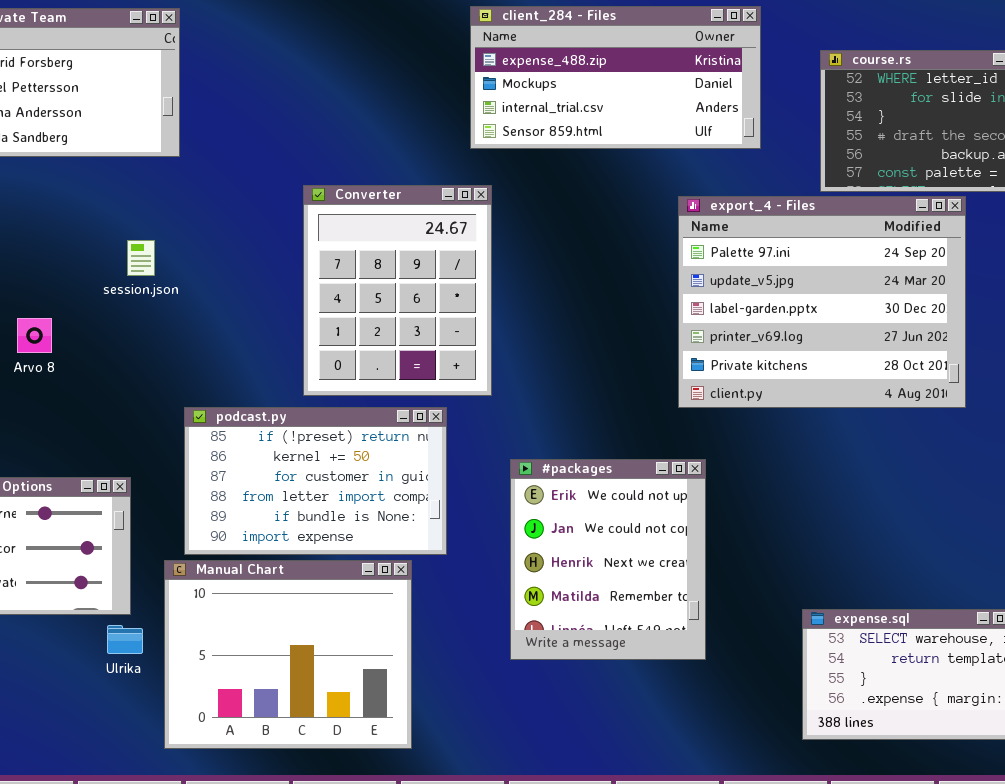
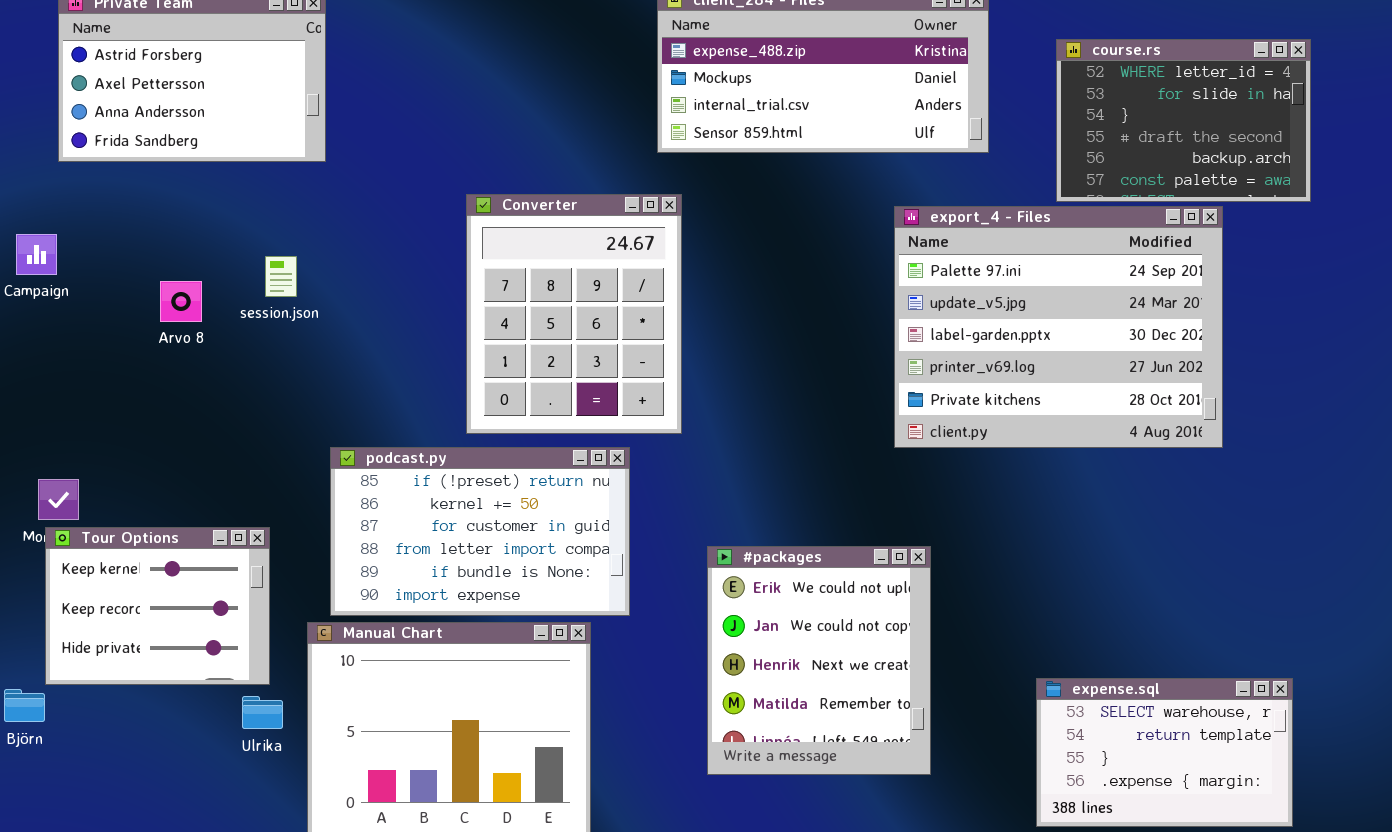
Arvo 8: [17,318,52,353] -> [160,281,202,322], moved
#packages: [510,459,706,660] -> [707,546,931,775], moved

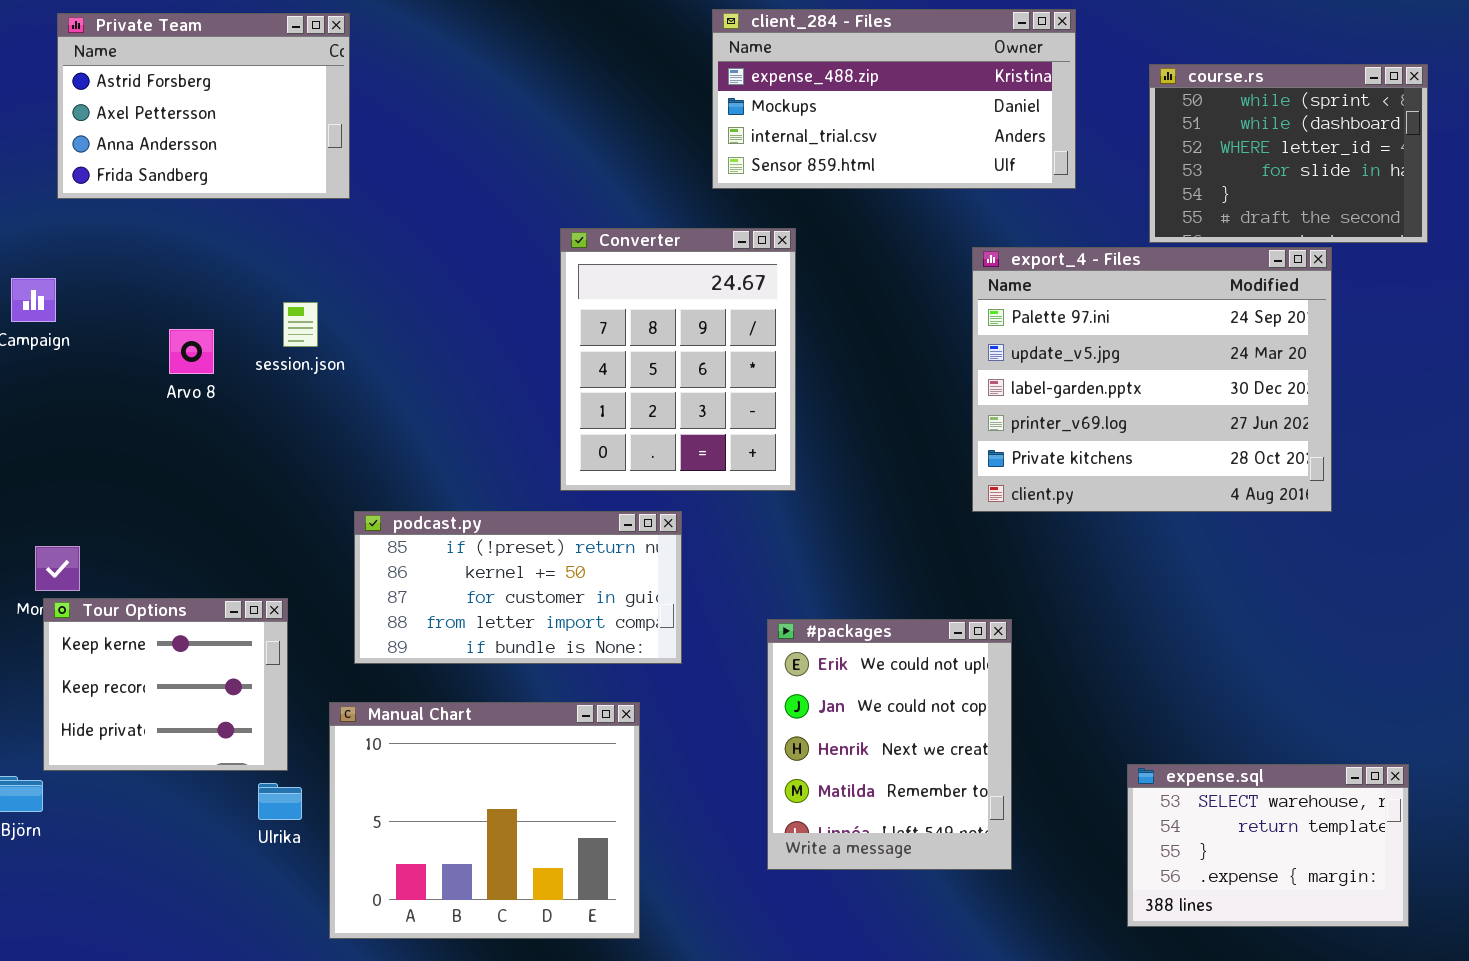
course.rs: [1056,39,1311,202] -> [1149,64,1428,243], scrolled up 2 rows
Converter: [466,194,682,434] -> [560,228,796,491], moved
podcast.py: [330,447,630,616] -> [354,511,682,664], resized

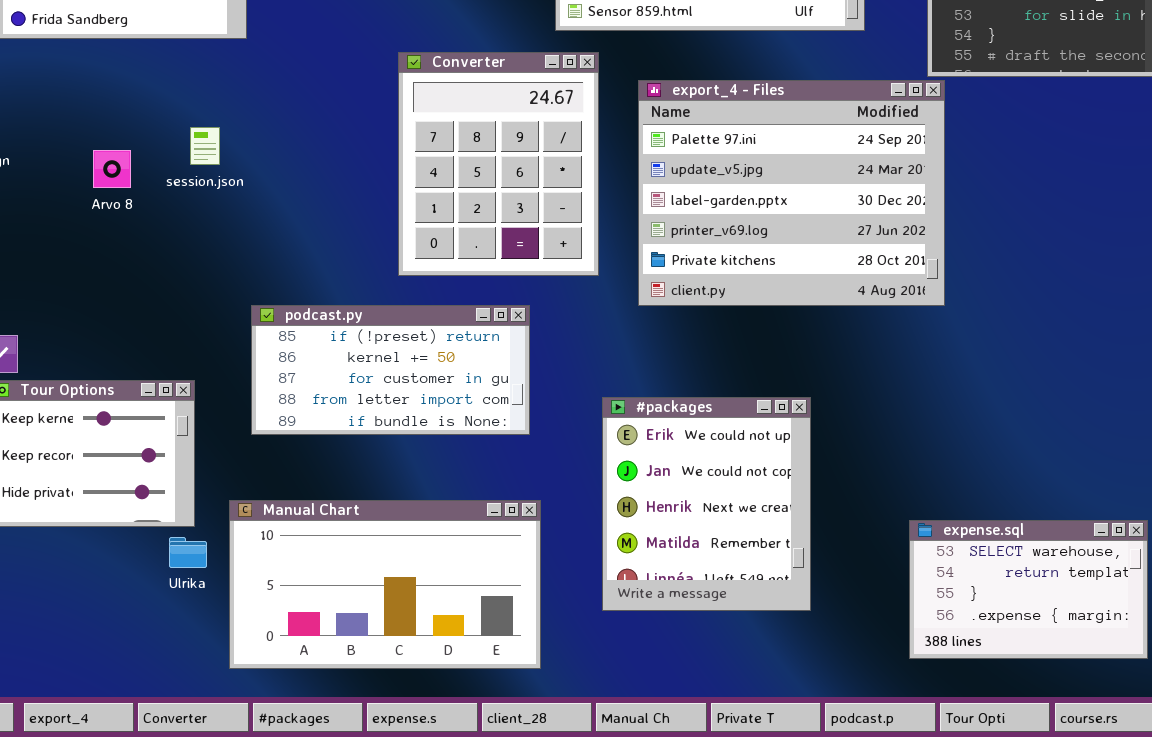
Converter: [560,228,796,491] -> [398,52,599,276], moved
export_4 - Files: [972,247,1332,512] -> [638,80,945,306], moved
Manual Chart: [329,702,640,939] -> [229,500,541,669], resized

